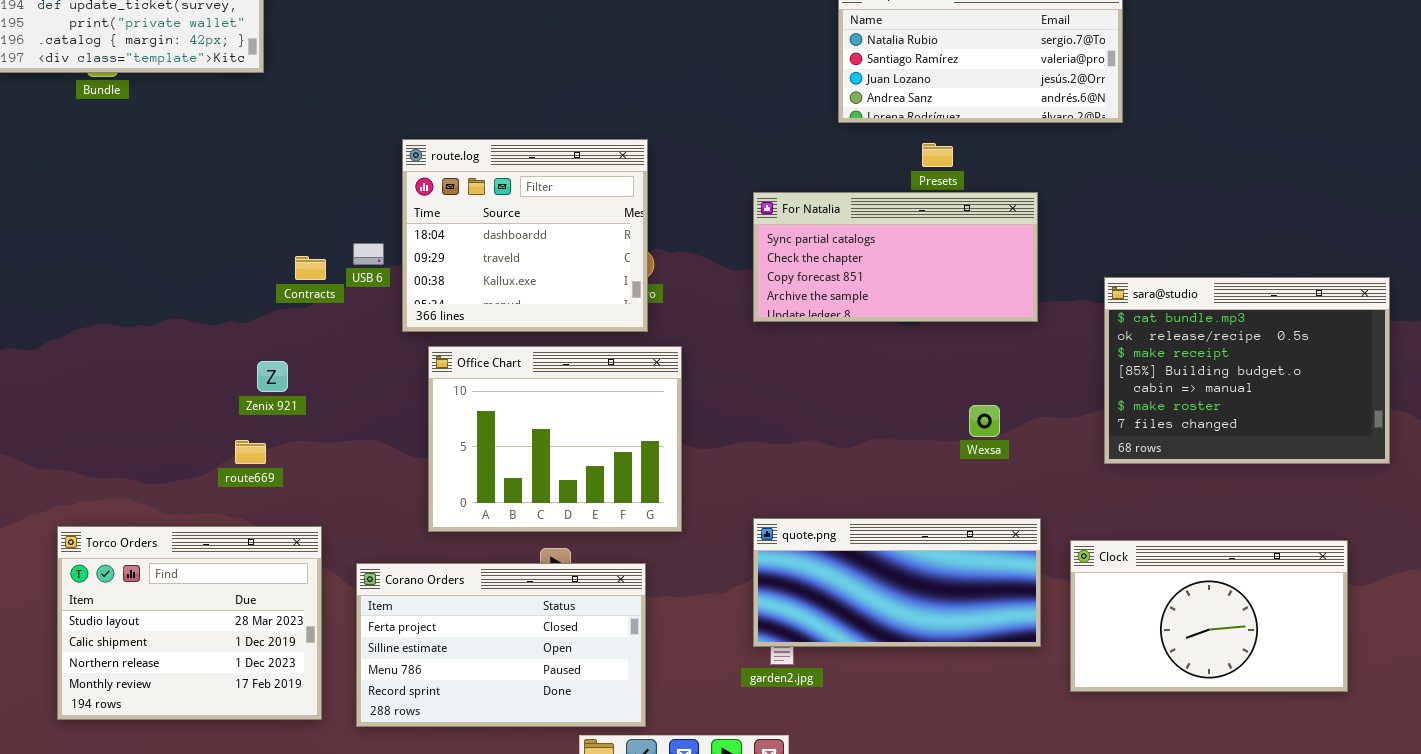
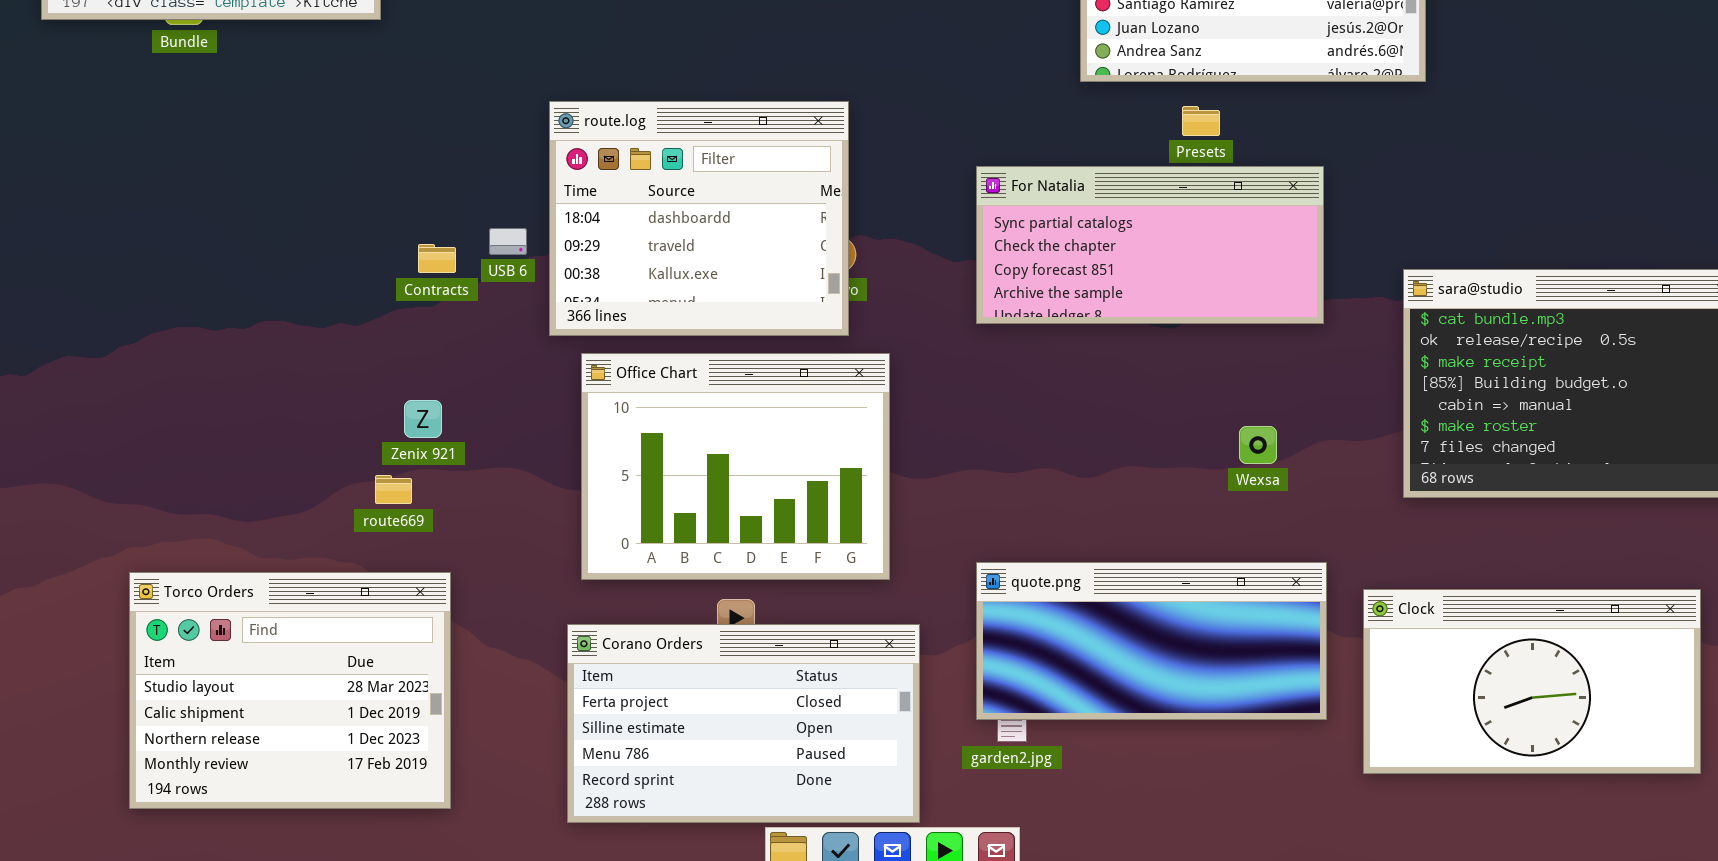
Zenix 921: [257,361,288,392] -> [404,400,442,438], moved
route669: [235,440,266,464] -> [375,475,412,504], moved
Corano Orders: [356,563,646,727] -> [567,624,920,823], moved

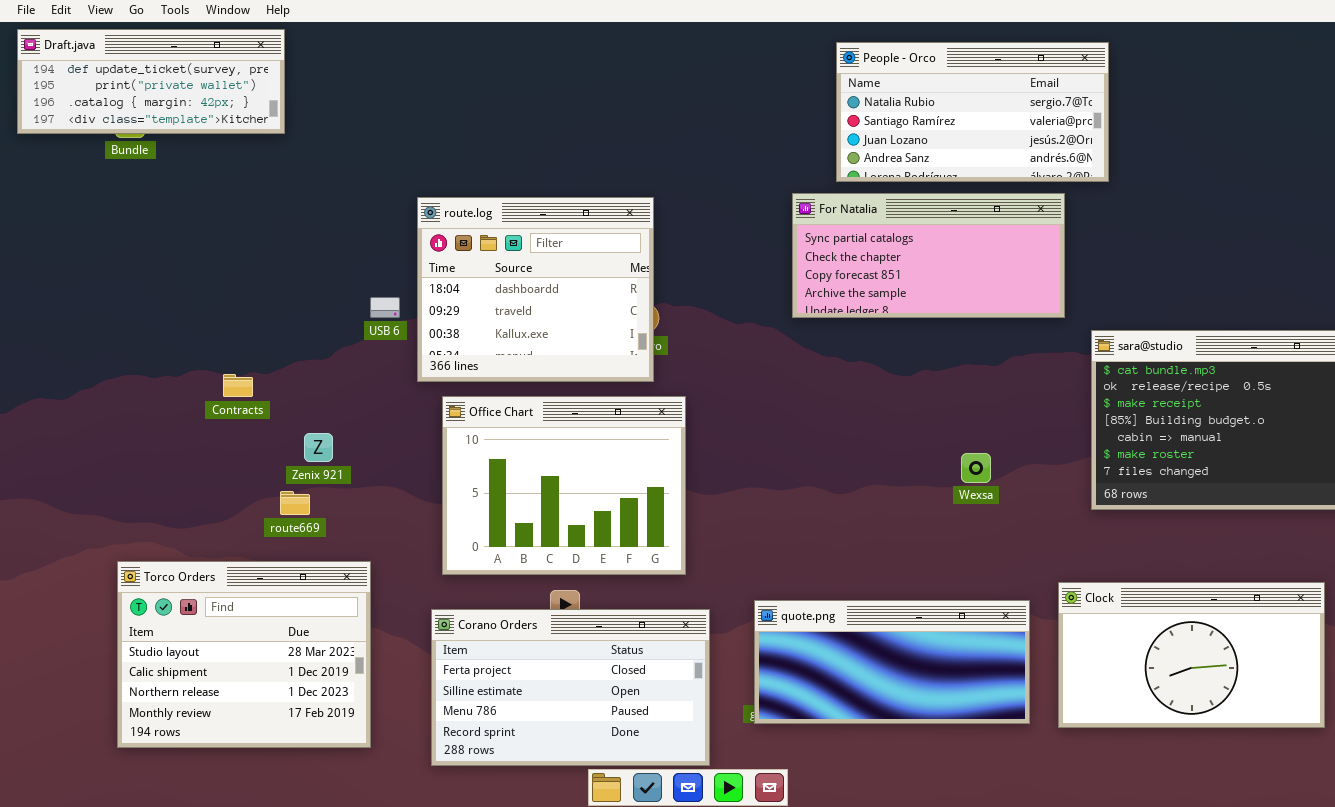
For Natalia: [976,166,1324,324] -> [792,193,1065,318], moved
Contracts: [418,244,456,273] -> [223,374,253,397], moved
quote.png: [976,562,1327,720] -> [754,600,1030,724], moved
Torco Orders: [129,572,451,809] -> [117,561,371,748], moved

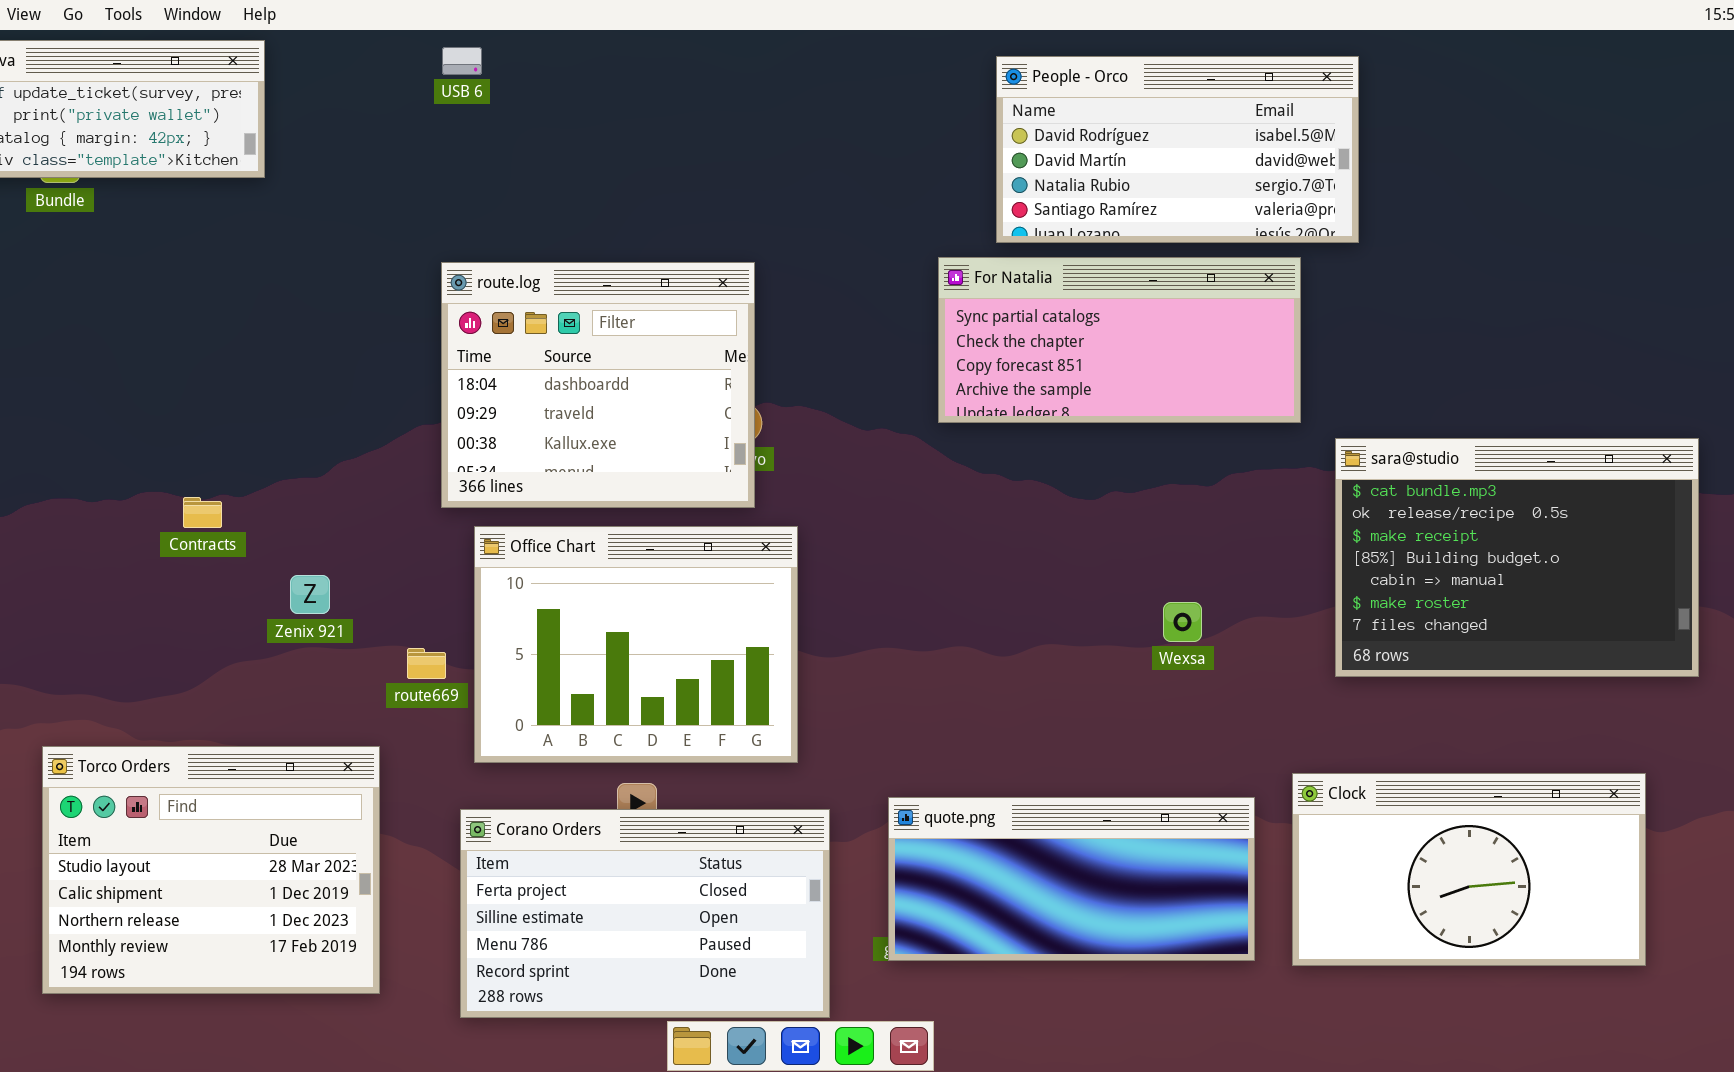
People - Orco: [836,42,1109,182] -> [996,56,1359,243], scrolled up 2 rows
USB 6: [370,297,400,318] -> [442,47,482,75], moved
route669: [280,491,310,515] -> [407,648,446,679], moved

